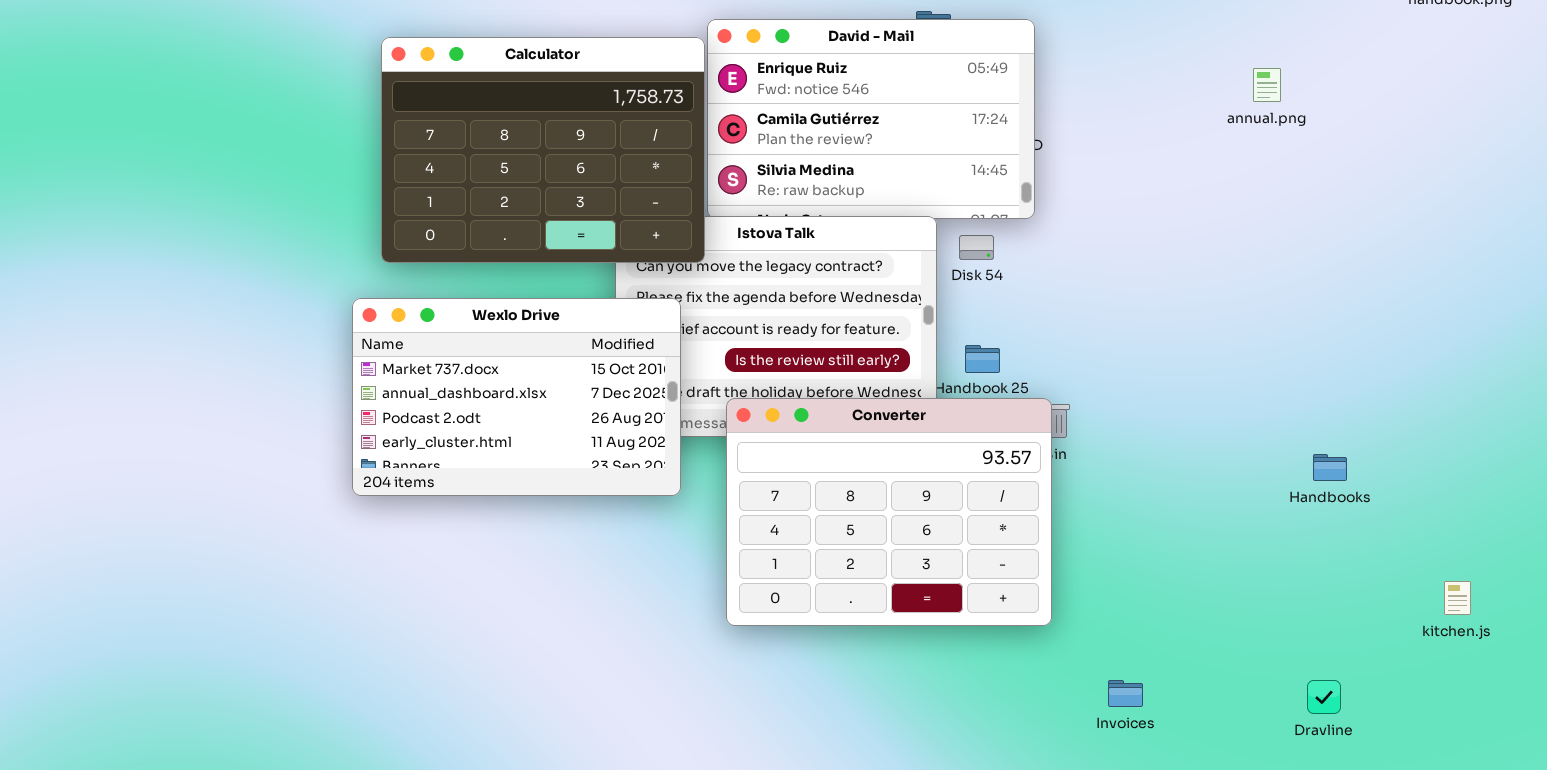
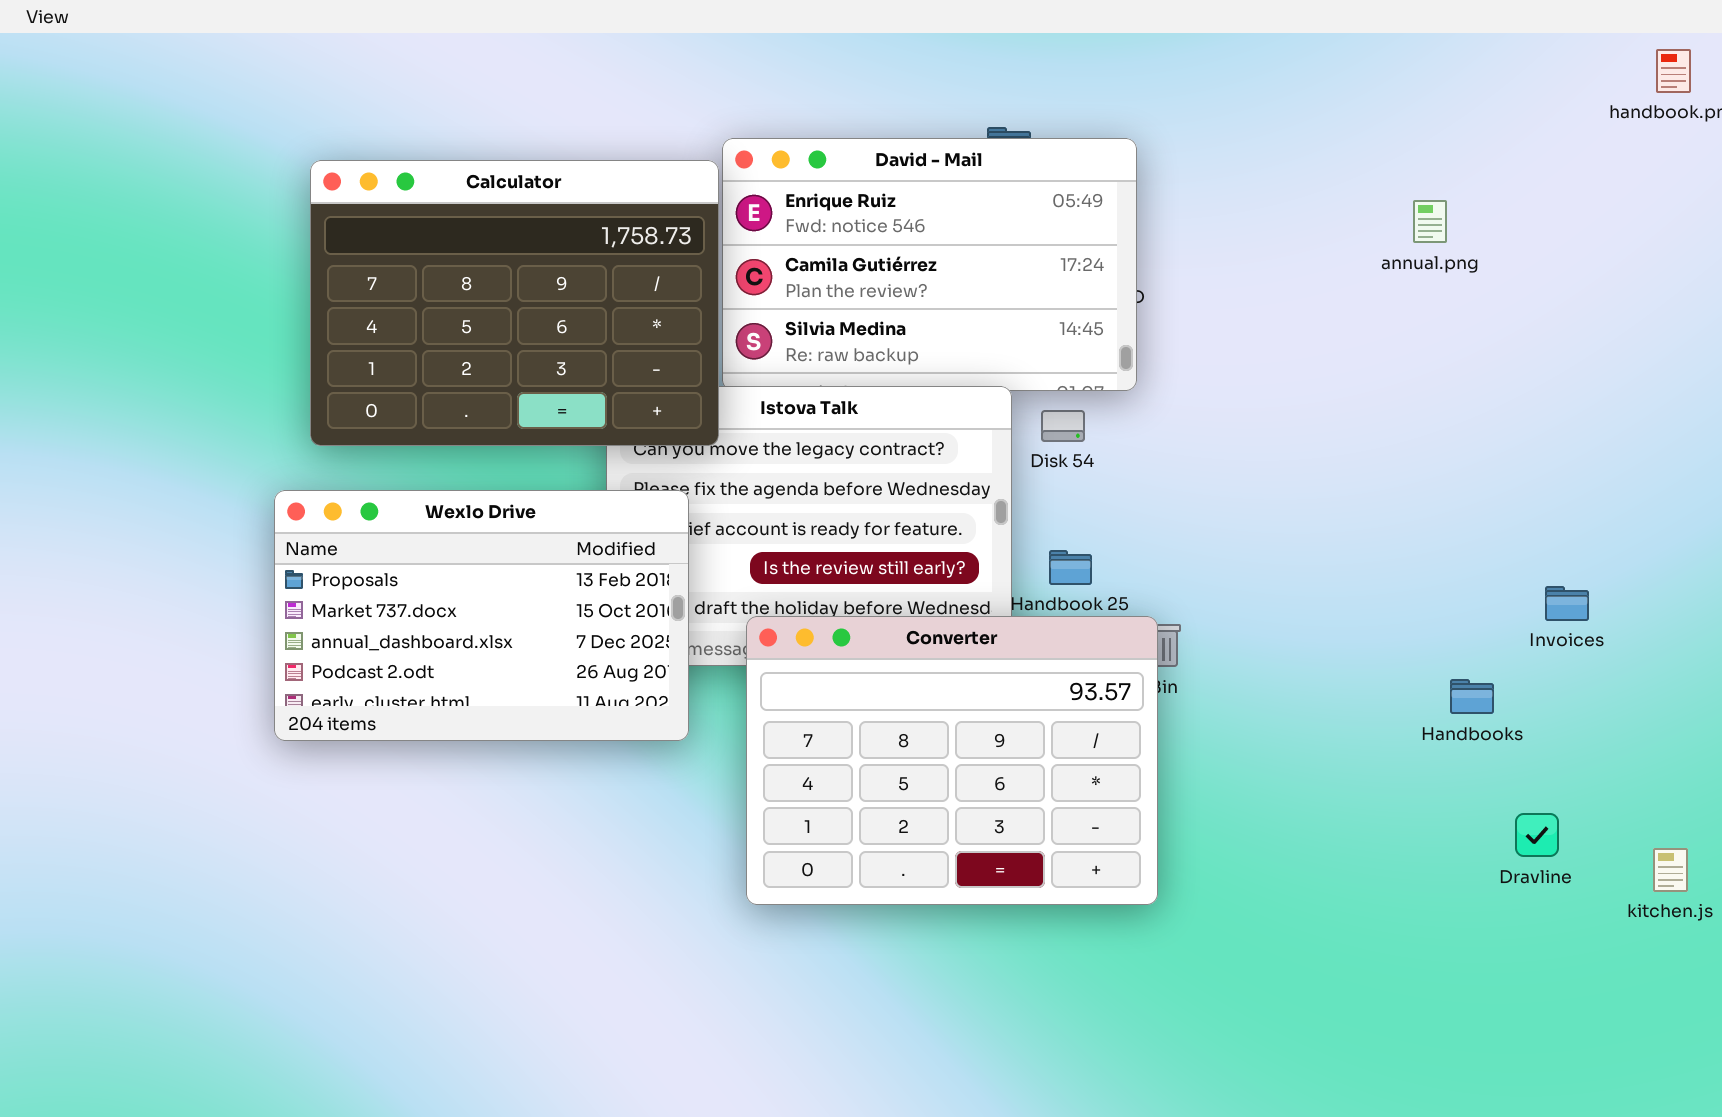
Wexlo Drive: [352,298,681,496] -> [274,490,689,741], scrolled up 1 row
Handbooks: [1313,454,1347,481] -> [1450,679,1494,714], moved
Invoices: [1108,680,1143,707] -> [1545,586,1589,621], moved
Dravline: [1307,680,1341,714] -> [1515,813,1559,857], moved

